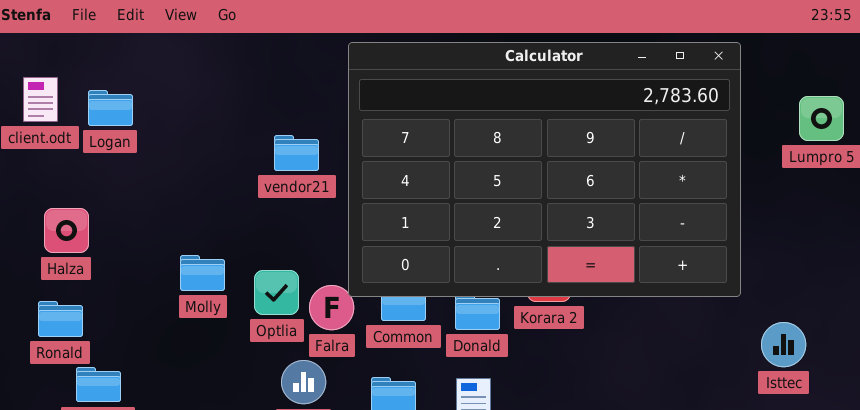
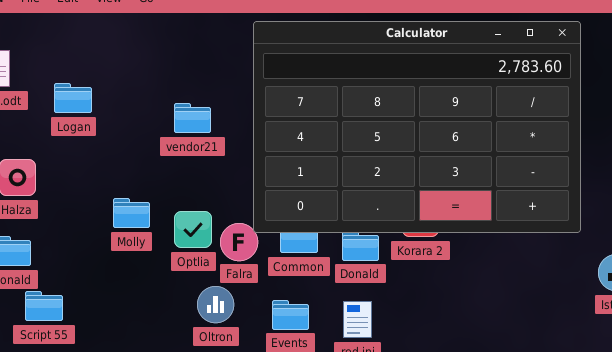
Logan: [88,90,133,126] -> [54,83,92,113], moved
vendor21: [274,135,319,171] -> [174,103,211,133], moved

